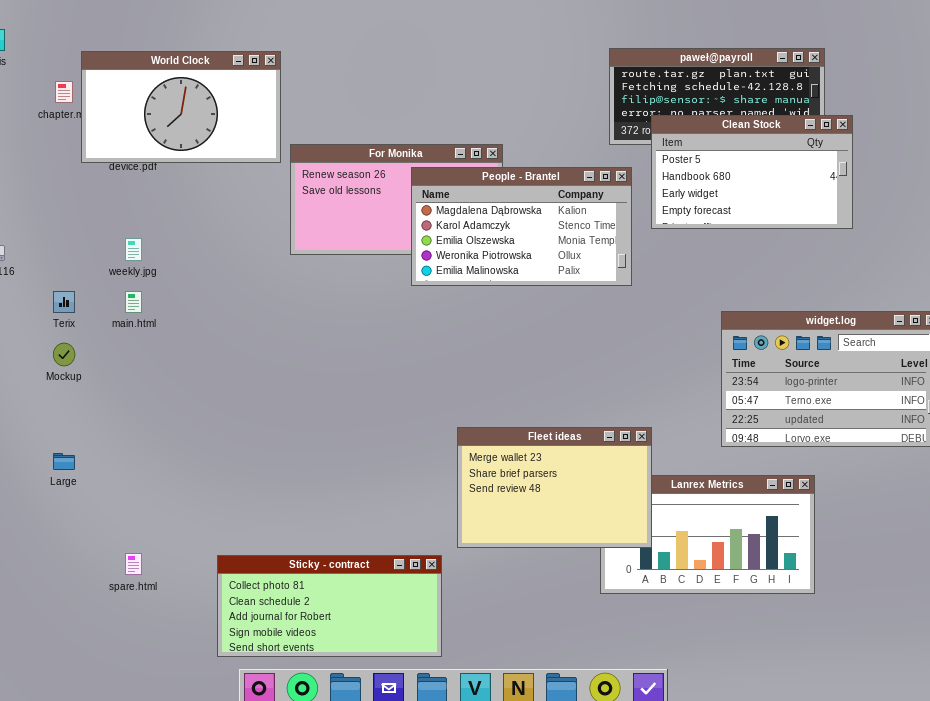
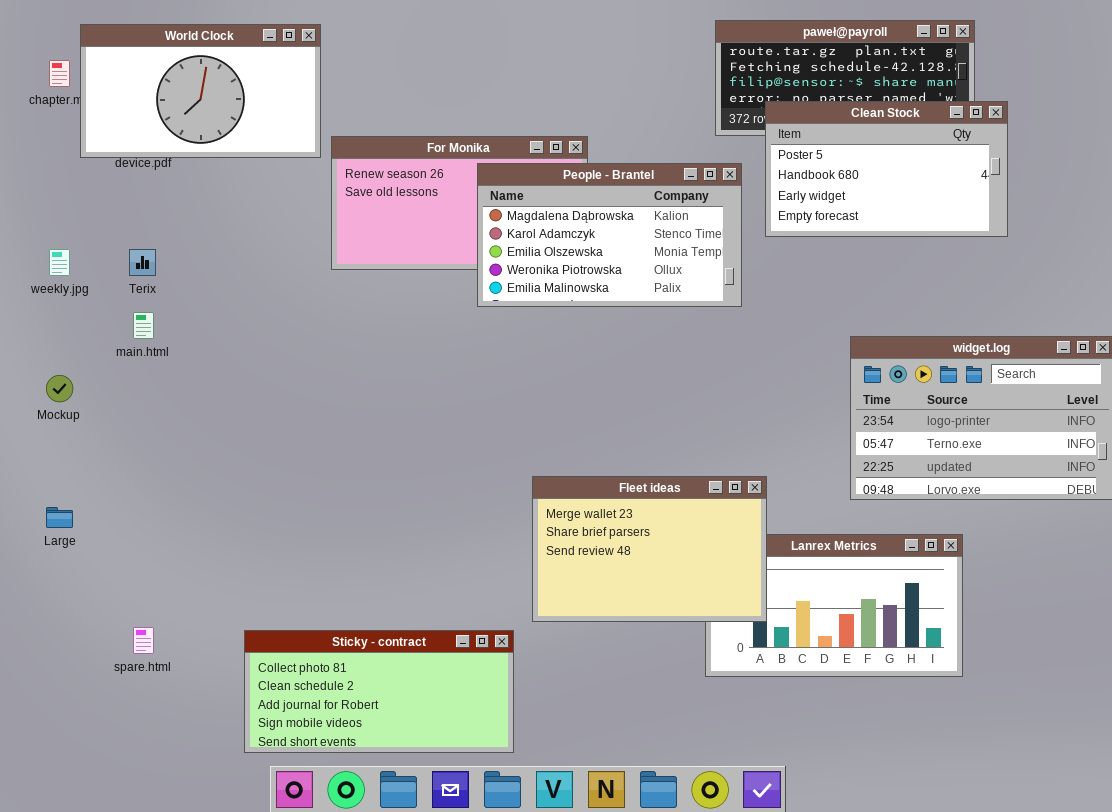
weekly.jpg: [125,238,142,261] -> [49,249,70,276], moved
Terix: [53,291,75,313] -> [129,249,156,276], moved

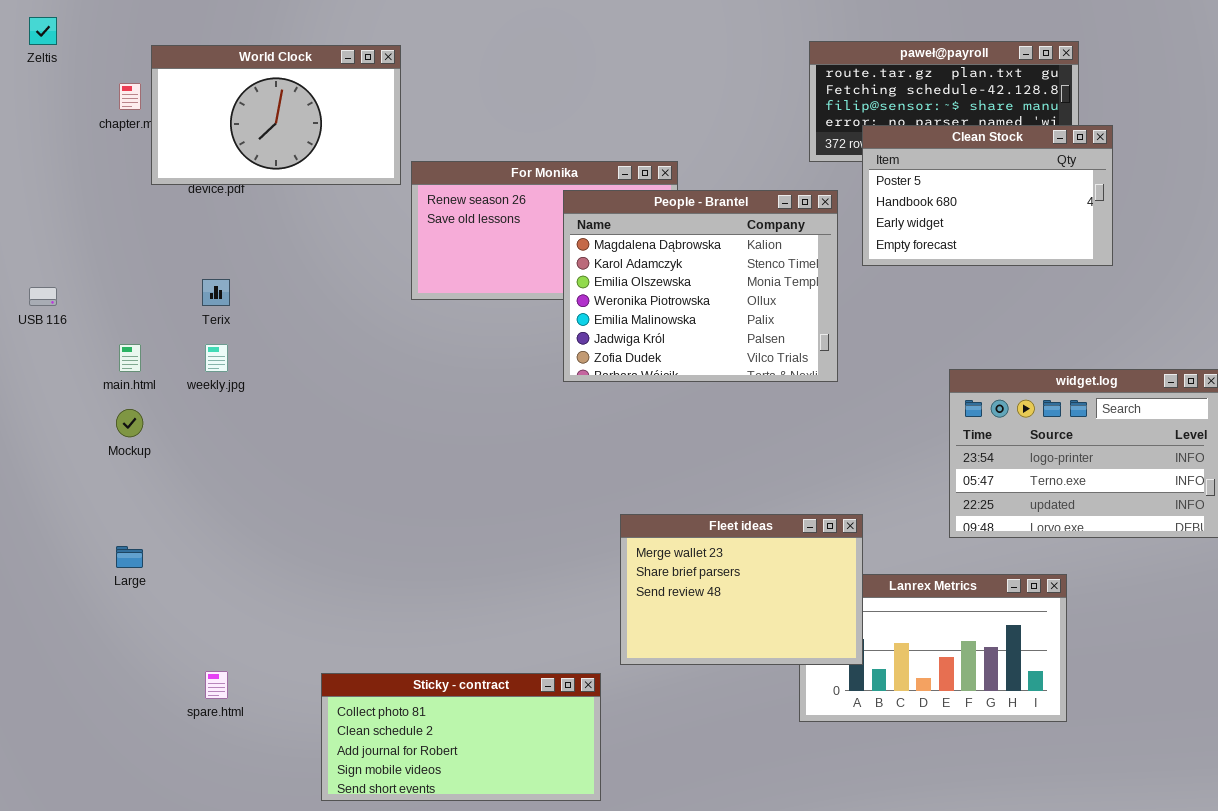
People - Brantel: [477,163,742,307] -> [563,190,838,382], resized
weekly.jpg: [49,249,70,276] -> [205,344,228,372], moved
main.html: [133,312,154,339] -> [119,344,141,372], moved

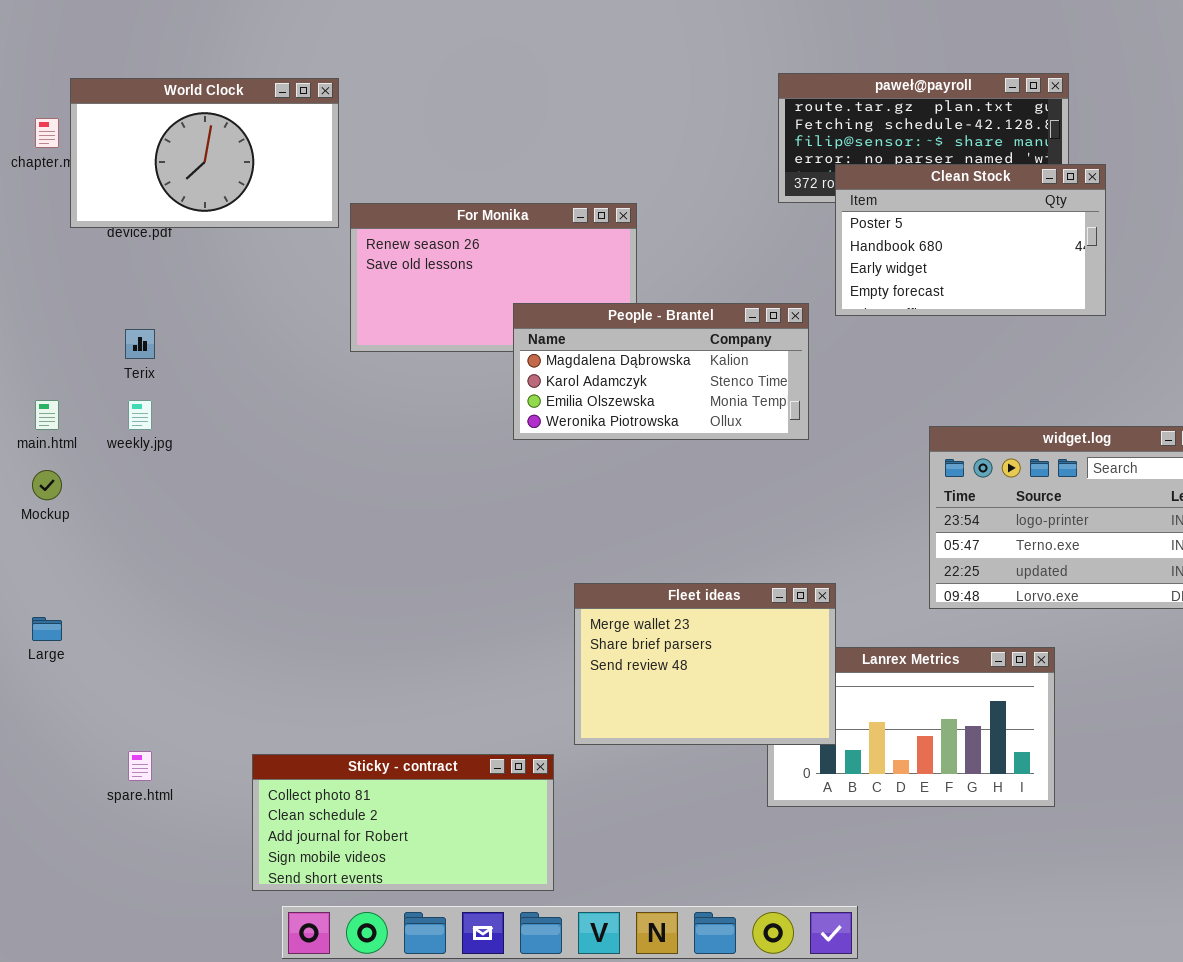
People - Brantel: [563,190,838,382] -> [513,303,809,440], resized

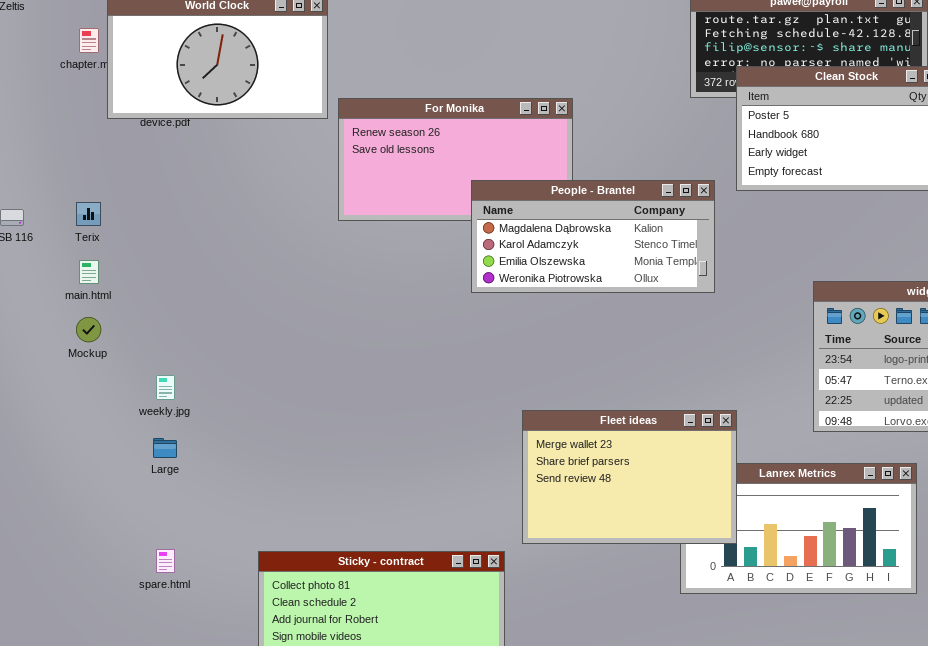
Terix: [125,329,155,359] -> [76,202,101,226], moved
weekly.jpg: [128,400,152,430] -> [156,375,175,400], moved
Large: [32,617,62,641] -> [153,438,177,458], moved

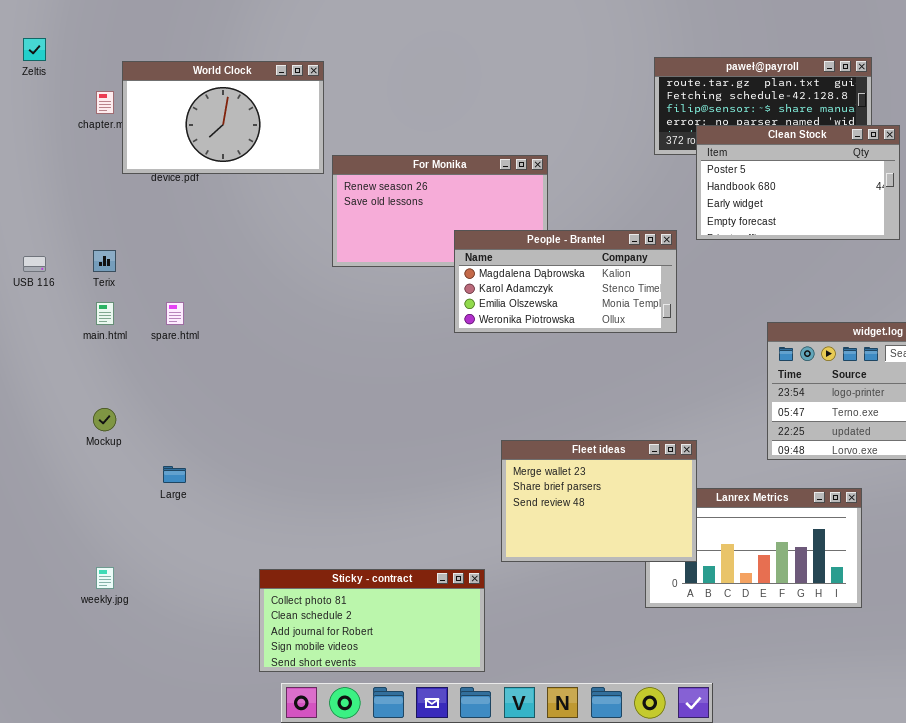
Mockup: [76,317,101,342] -> [93,408,116,431], moved
weekly.jpg: [156,375,175,400] -> [96,567,114,589], moved
spare.html: [156,549,175,573] -> [166,302,184,325], moved

